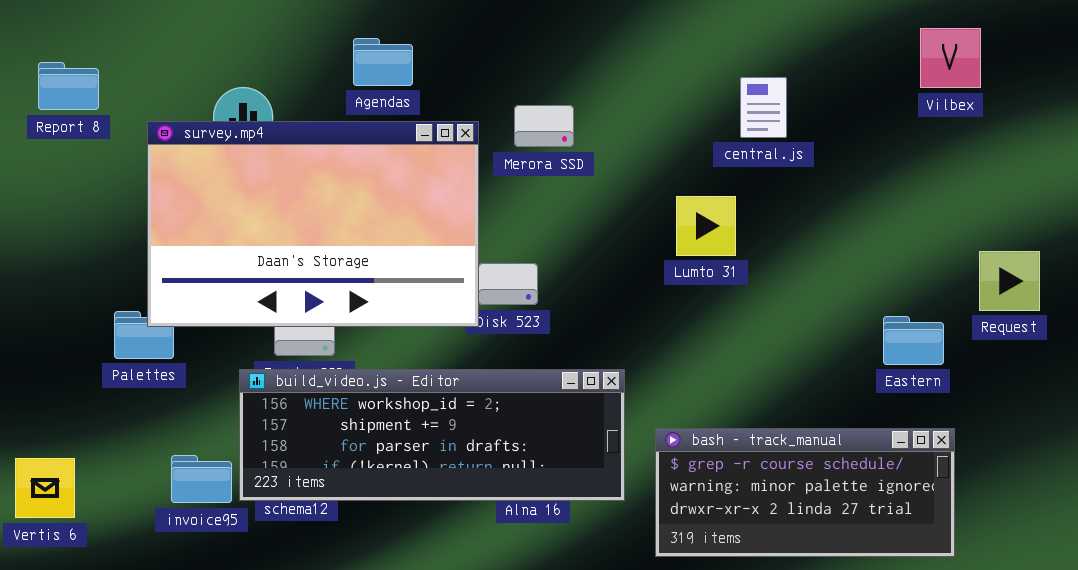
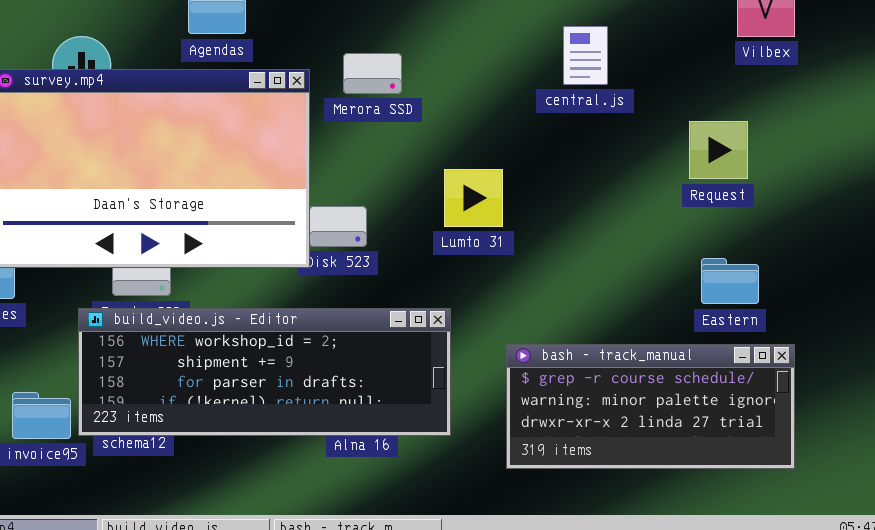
Lumto 31: [676,196,736,256] -> [444,169,503,227], moved
Request: [979,251,1040,311] -> [689,121,748,179], moved
bash - track_manual: [655,428,955,557] -> [506,344,795,469], moved

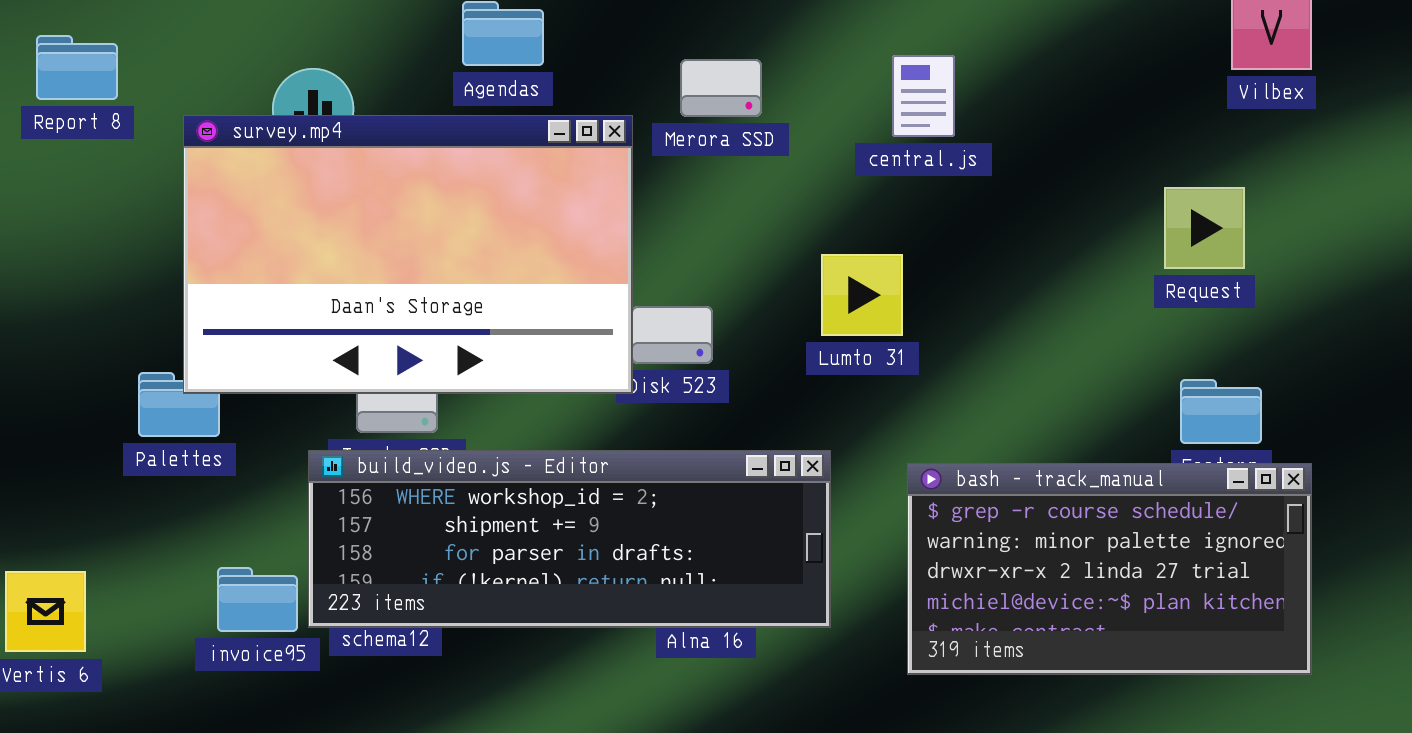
central.js: [563,26,608,85] -> [892,55,955,137], moved
Merora SSD: [343,53,402,94] -> [680,59,762,117], moved
bash - track_manual: [506,344,795,469] -> [907,463,1312,675], resized

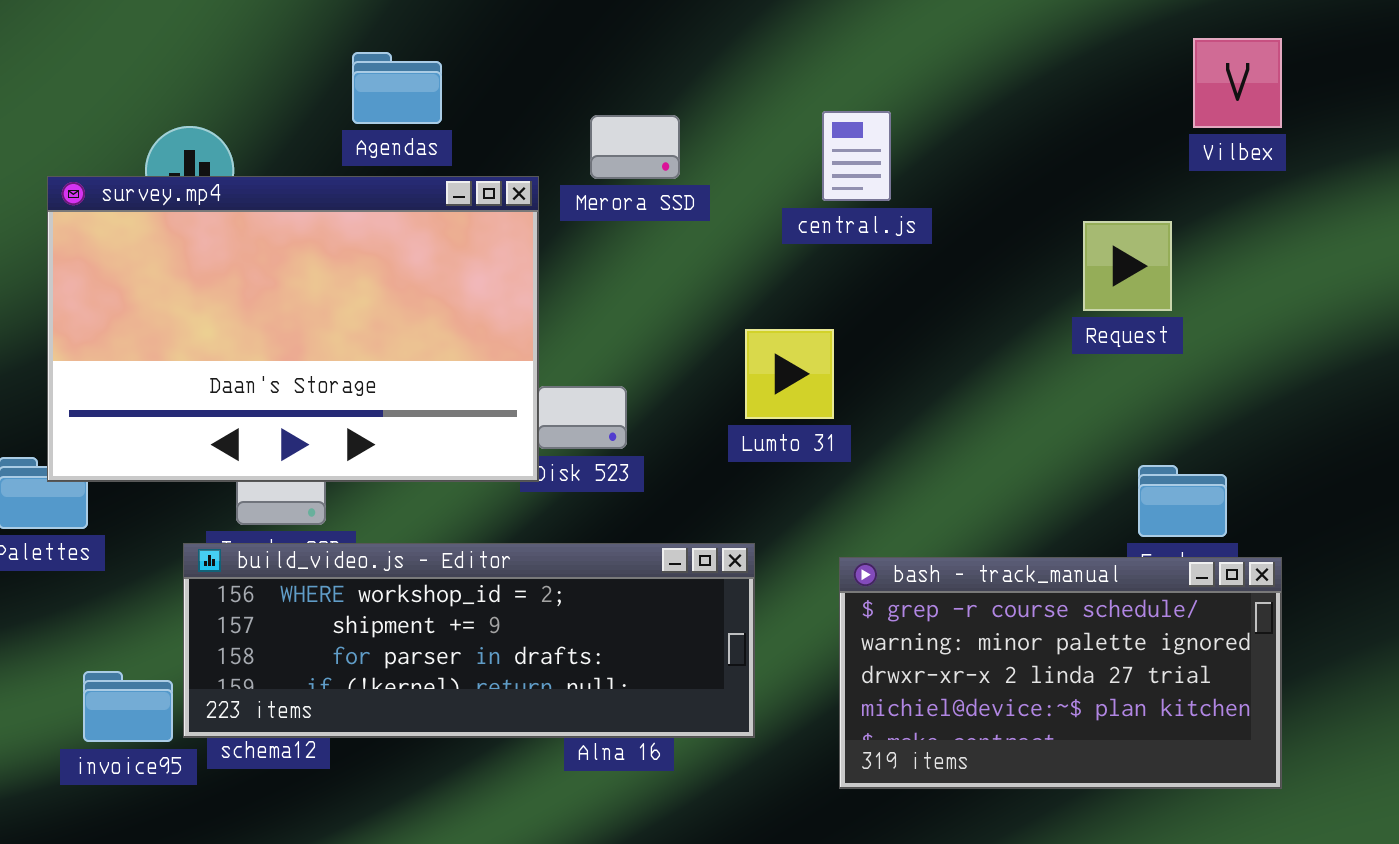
Request: [1164,187,1245,269] -> [1083,221,1172,311], moved

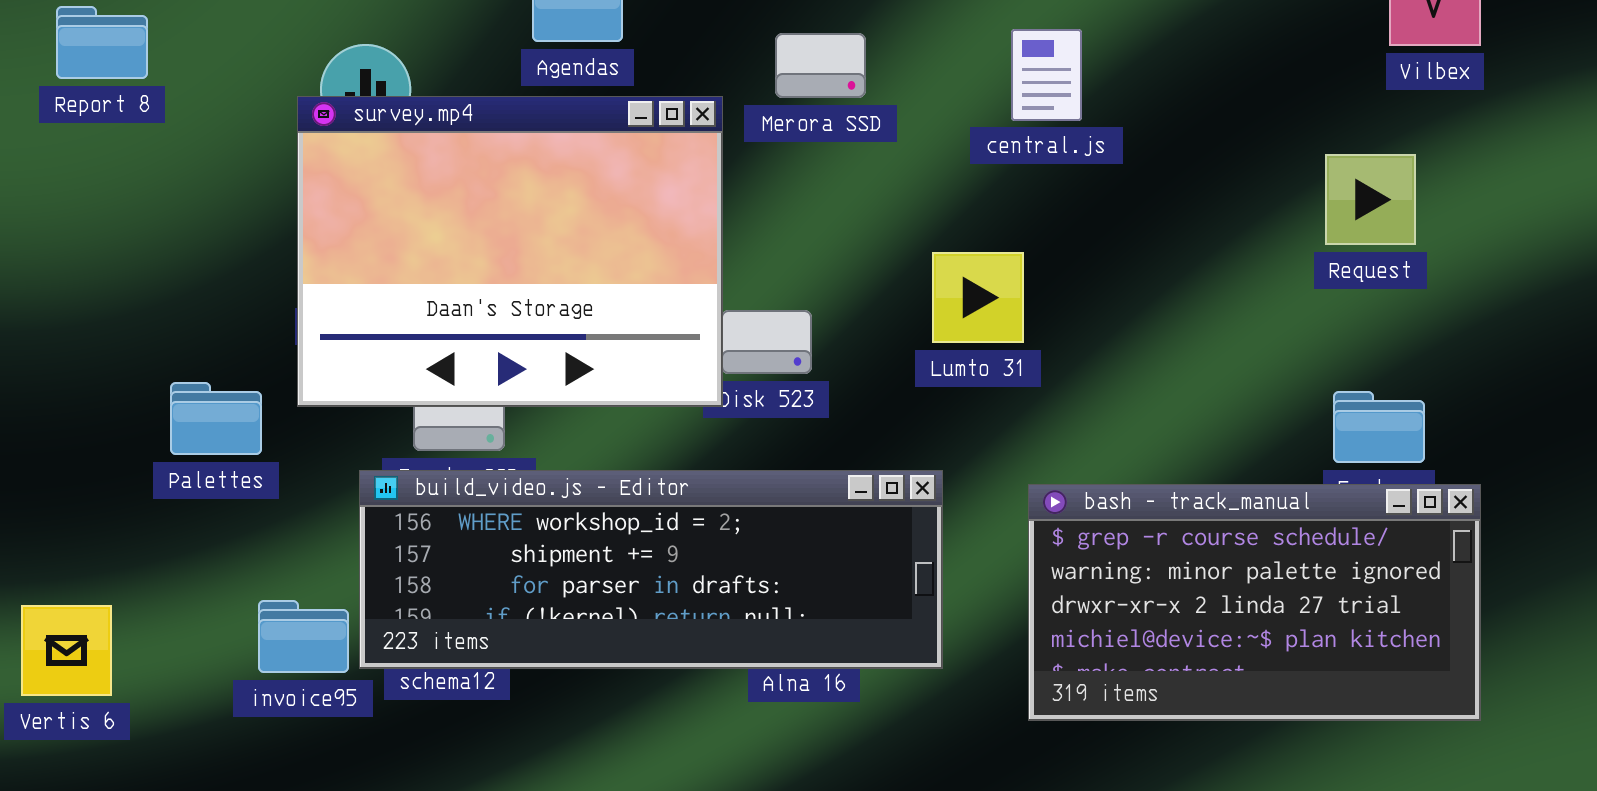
survey.mp4: [47,176,539,482] -> [297,96,723,407], resized
Request: [1083,221,1172,311] -> [1325,154,1416,245], moved

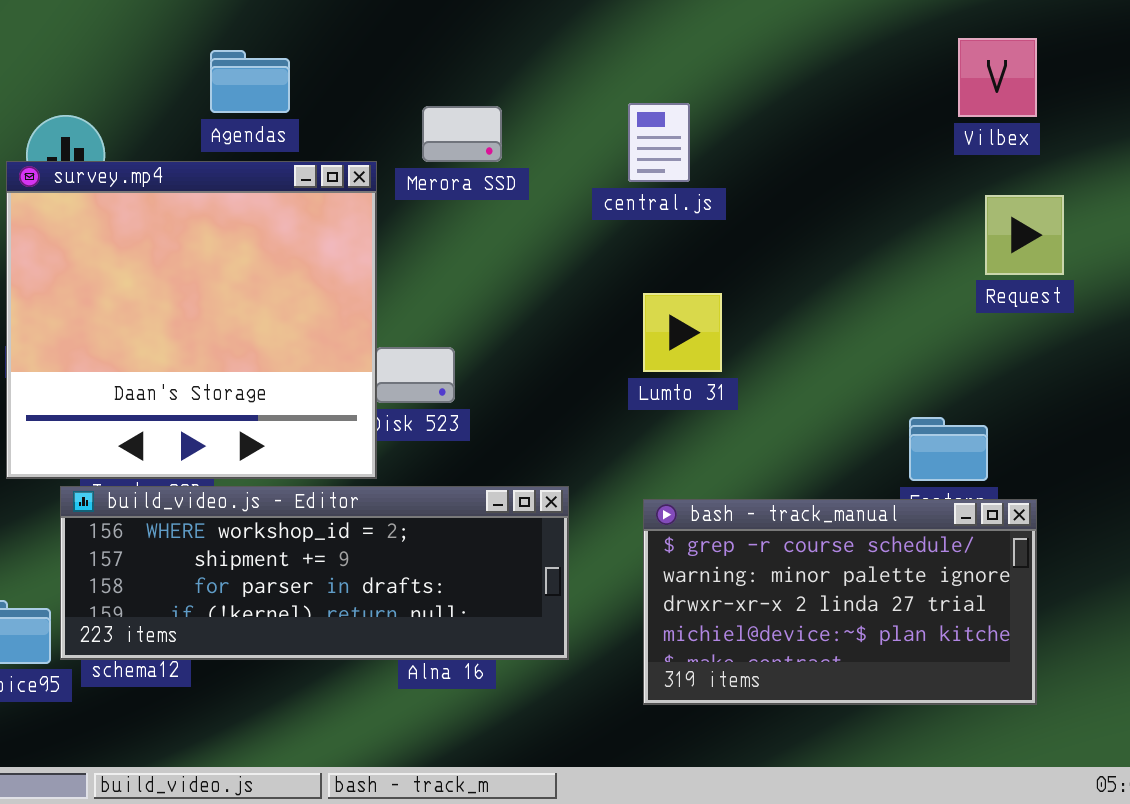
survey.mp4: [297,96,723,407] -> [6,161,377,479], resized
Request: [1325,154,1416,245] -> [985,195,1064,275], moved
Lumto 31: [932,252,1024,343] -> [643,293,722,372], moved

